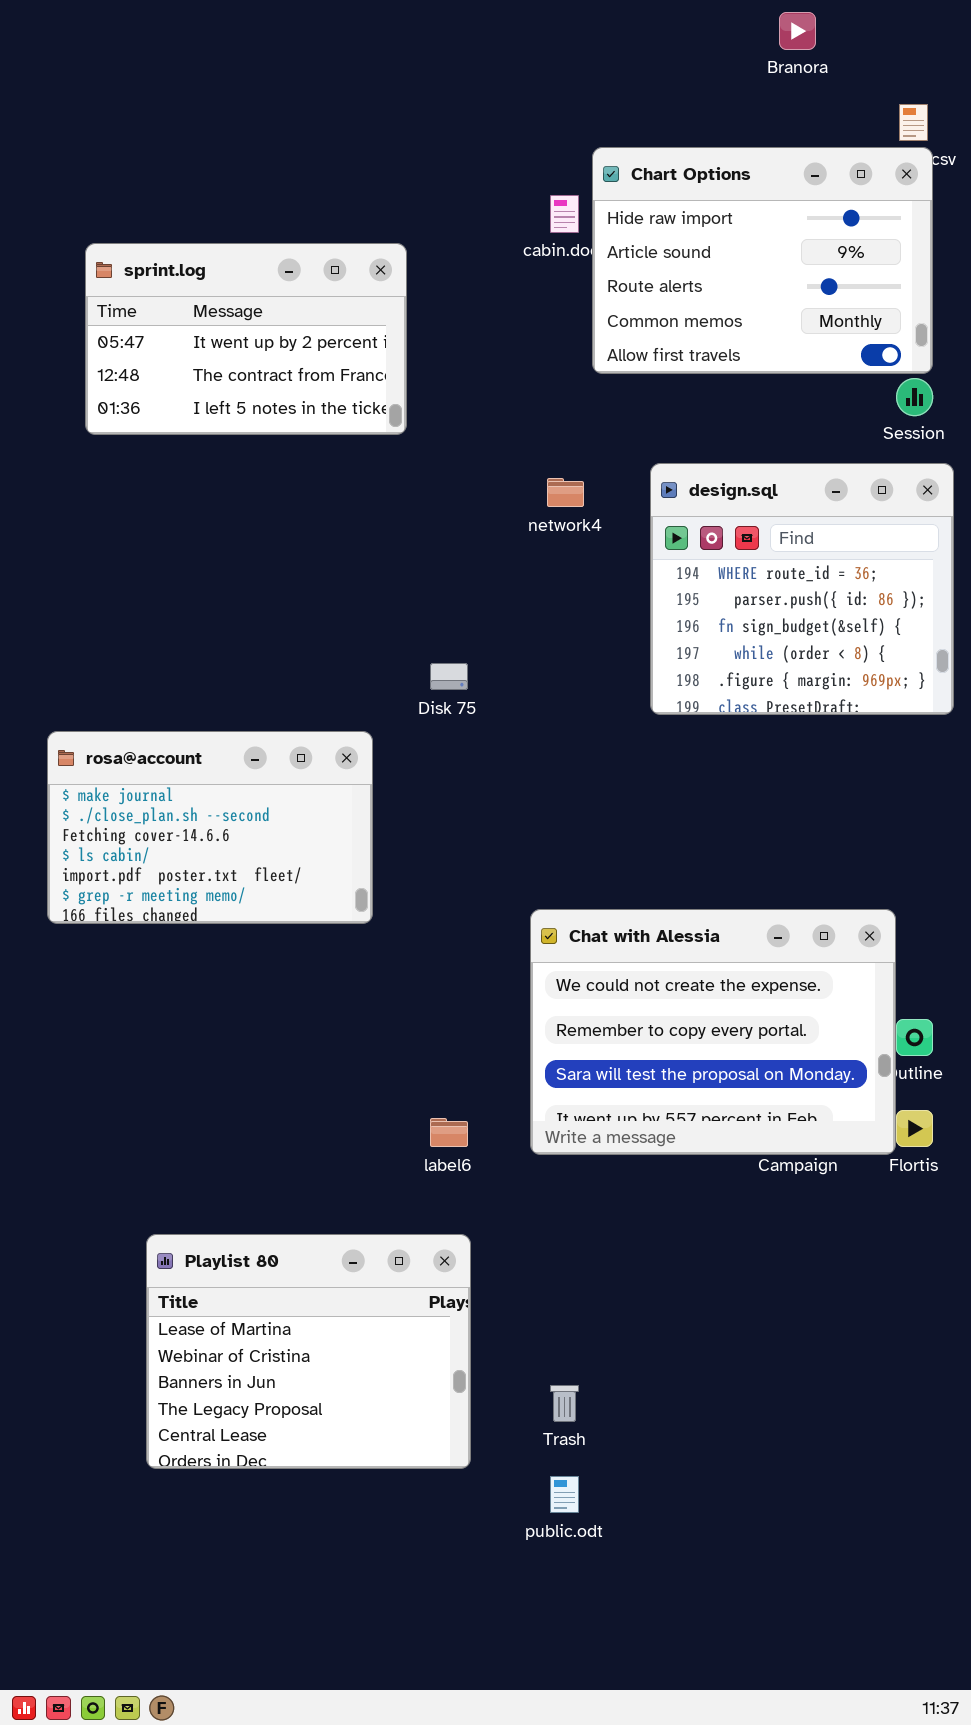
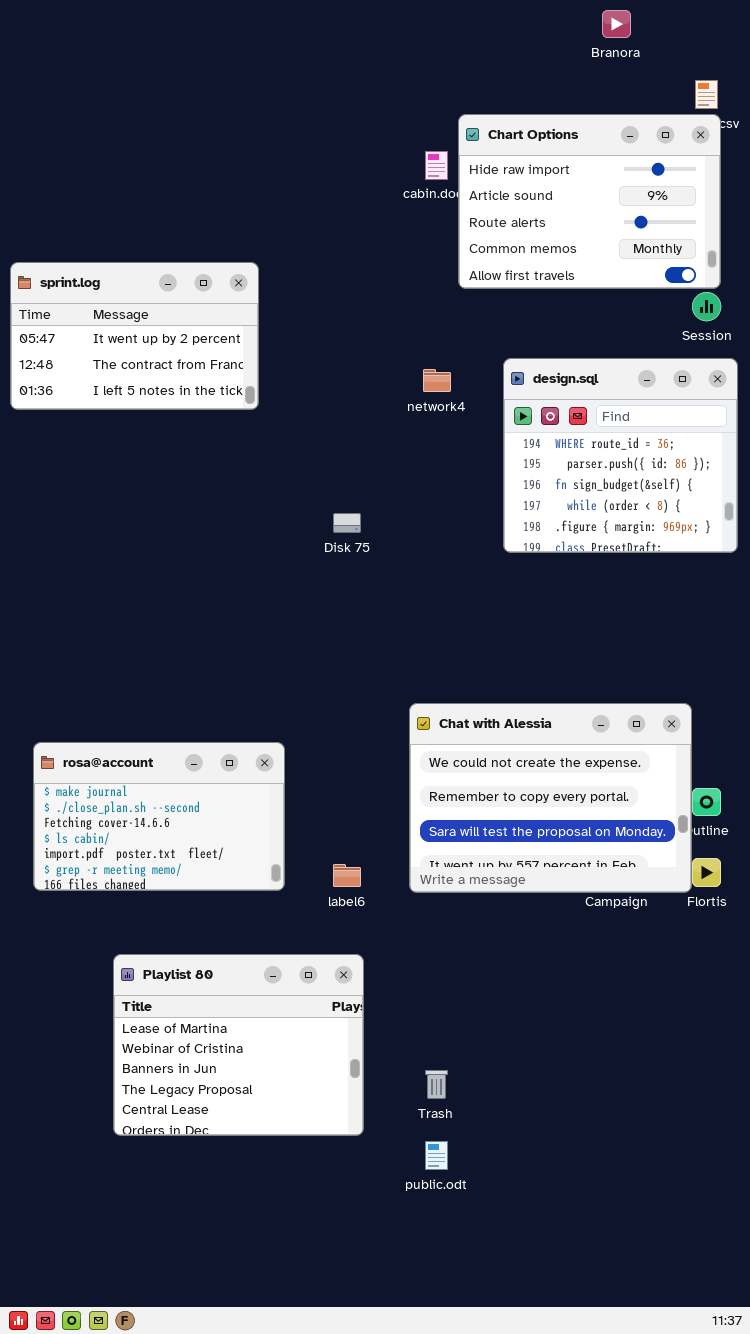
sprint.log: [85,243,407,435] -> [10,262,259,410], moved
rosa@account: [47,731,373,924] -> [33,742,285,891], moved

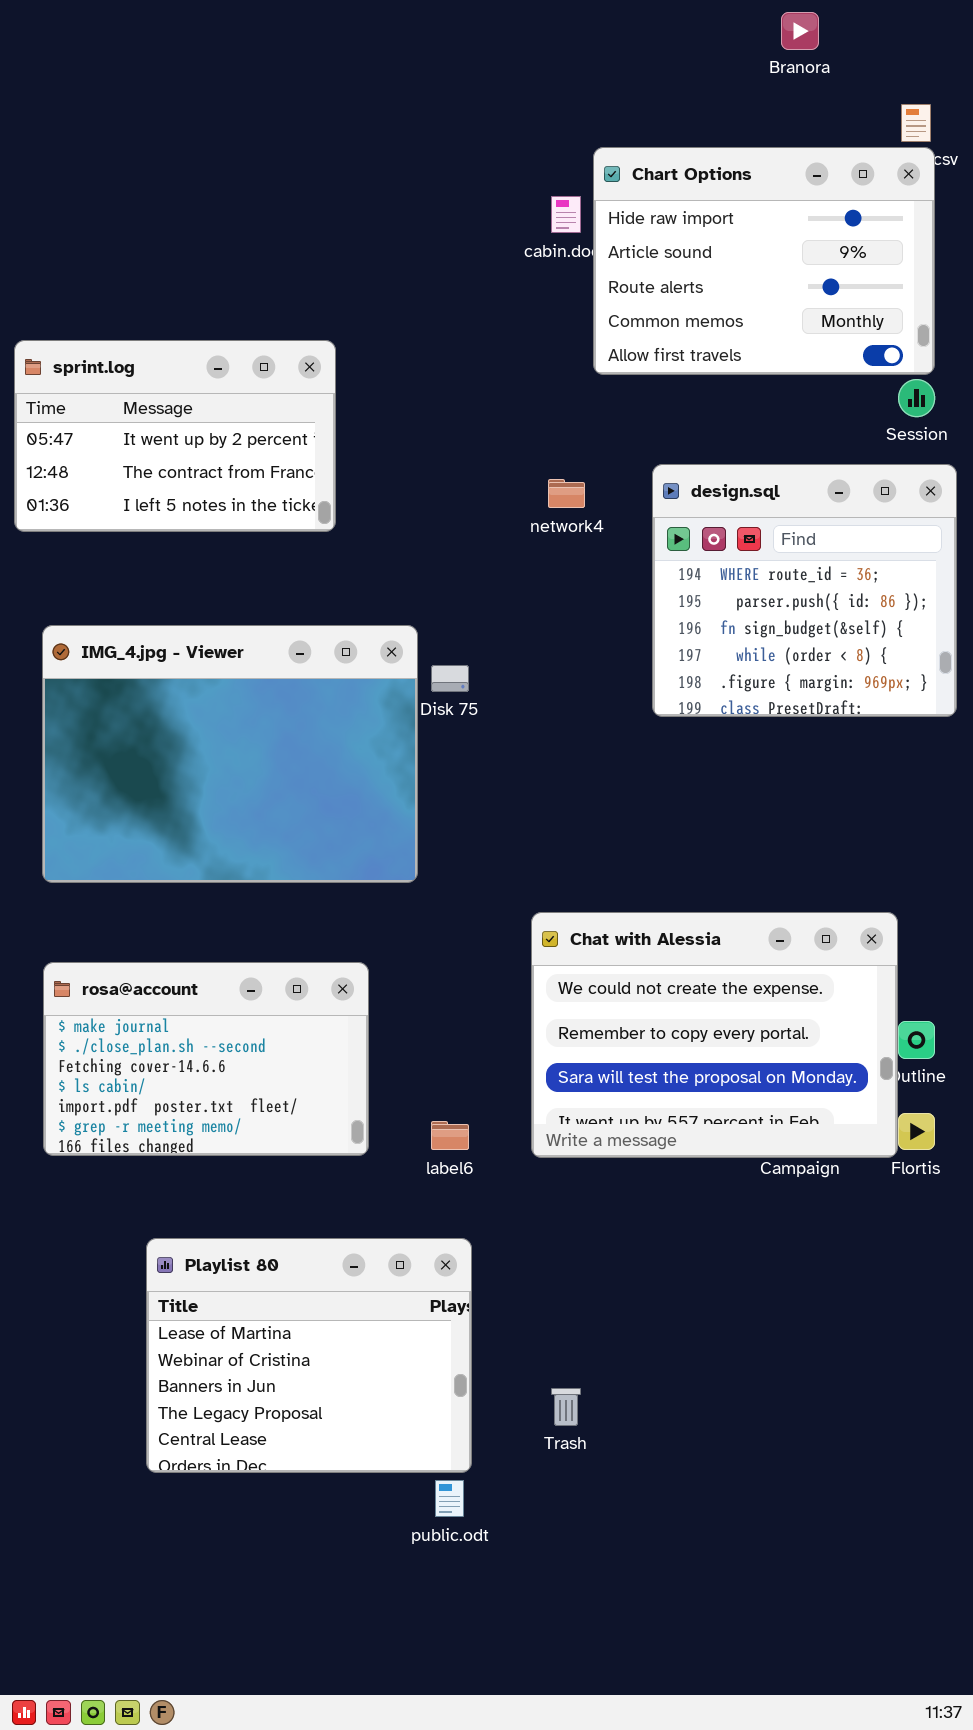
IMG_4.jpg - Viewer: none -> [42,625,418,883], opened
public.odt: [425,1141,448,1170] -> [435,1480,464,1517], moved

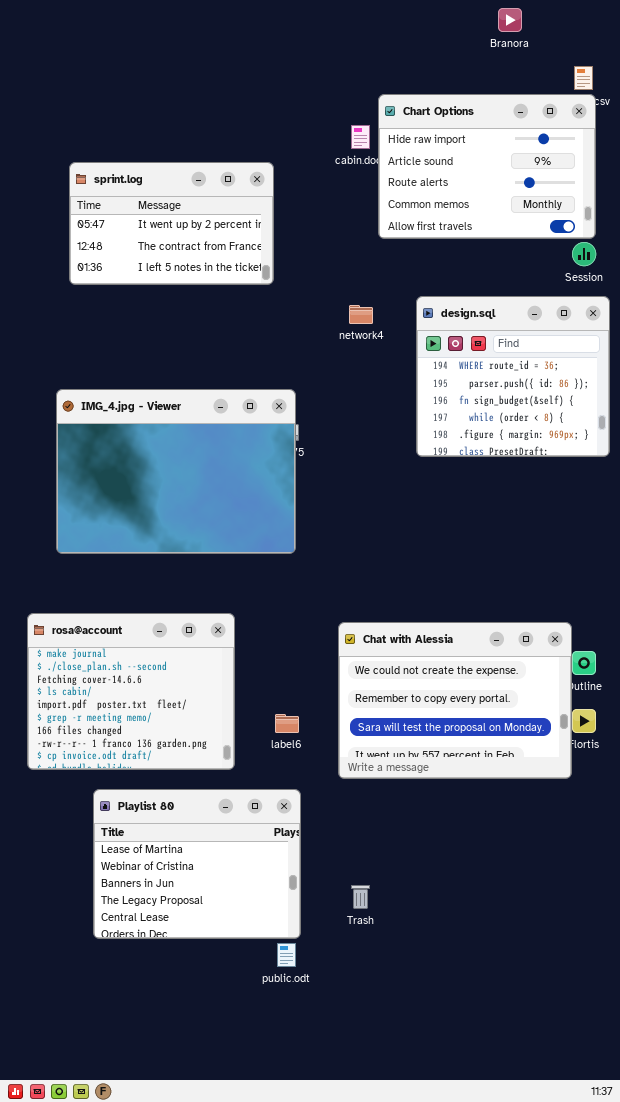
sprint.log: [14,340,336,532] -> [69,162,274,285], moved
IMG_4.jpg - Viewer: [42,625,418,883] -> [56,389,296,554], moved
Chat with Alessia: [531,912,898,1158] -> [338,622,572,779], moved
rosa@account: [43,962,369,1156] -> [27,613,235,770], resized

